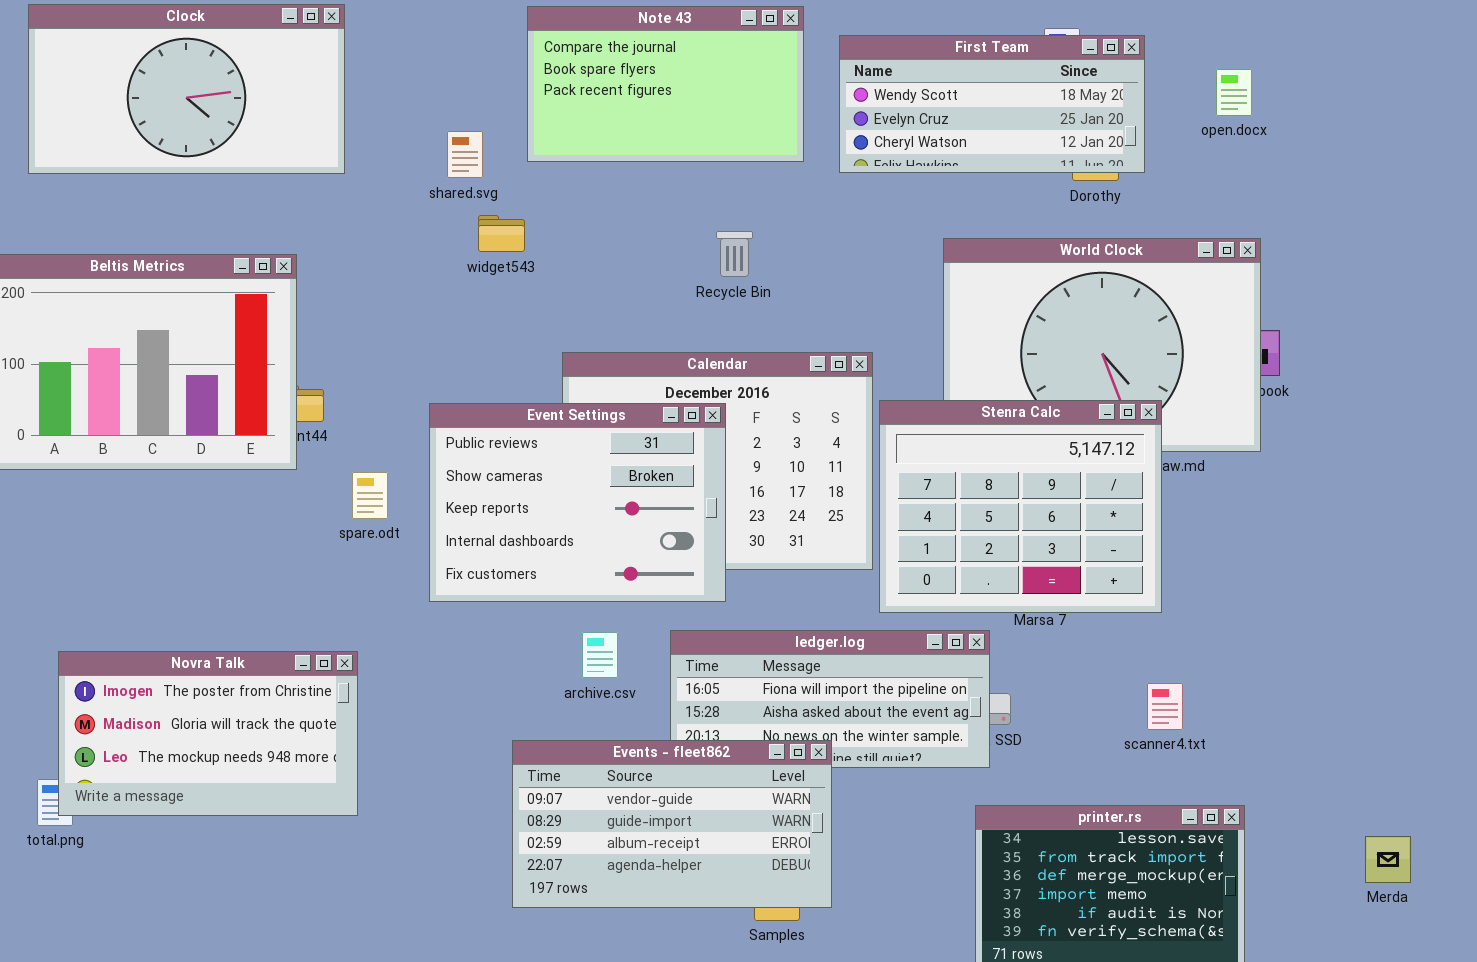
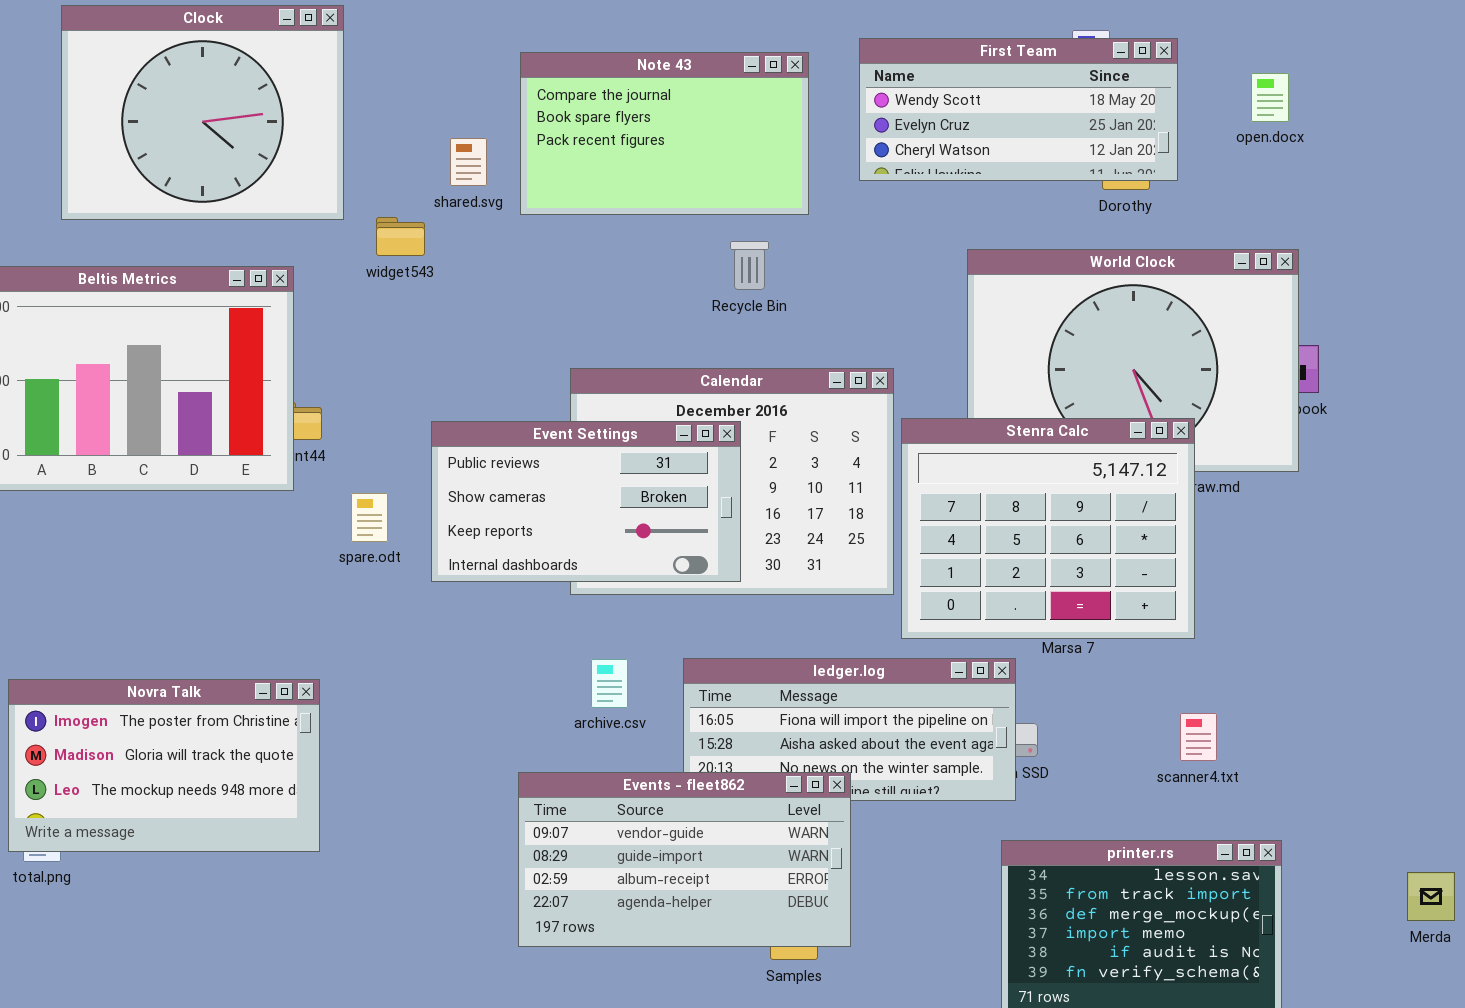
Clock: [28,4,345,174] -> [61,5,344,220], resized
Note 43: [527,6,804,162] -> [520,52,809,215], moved
widget543: [478,215,525,252] -> [376,217,425,256], moved
Event Settings: [429,403,726,602] -> [431,421,741,582], resized
Novra Talk: [58,651,358,816] -> [8,679,320,852], moved

